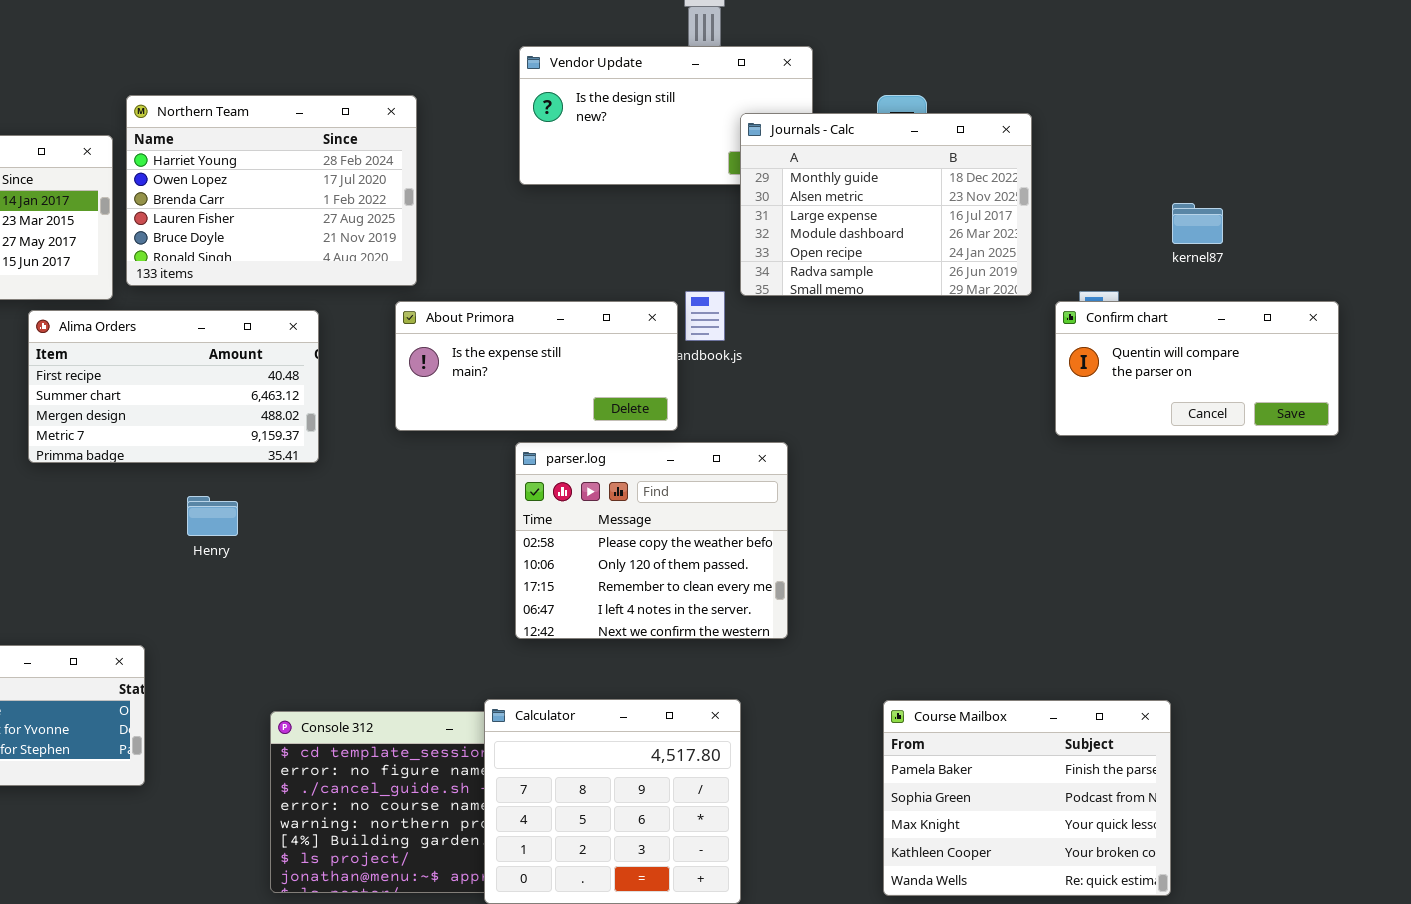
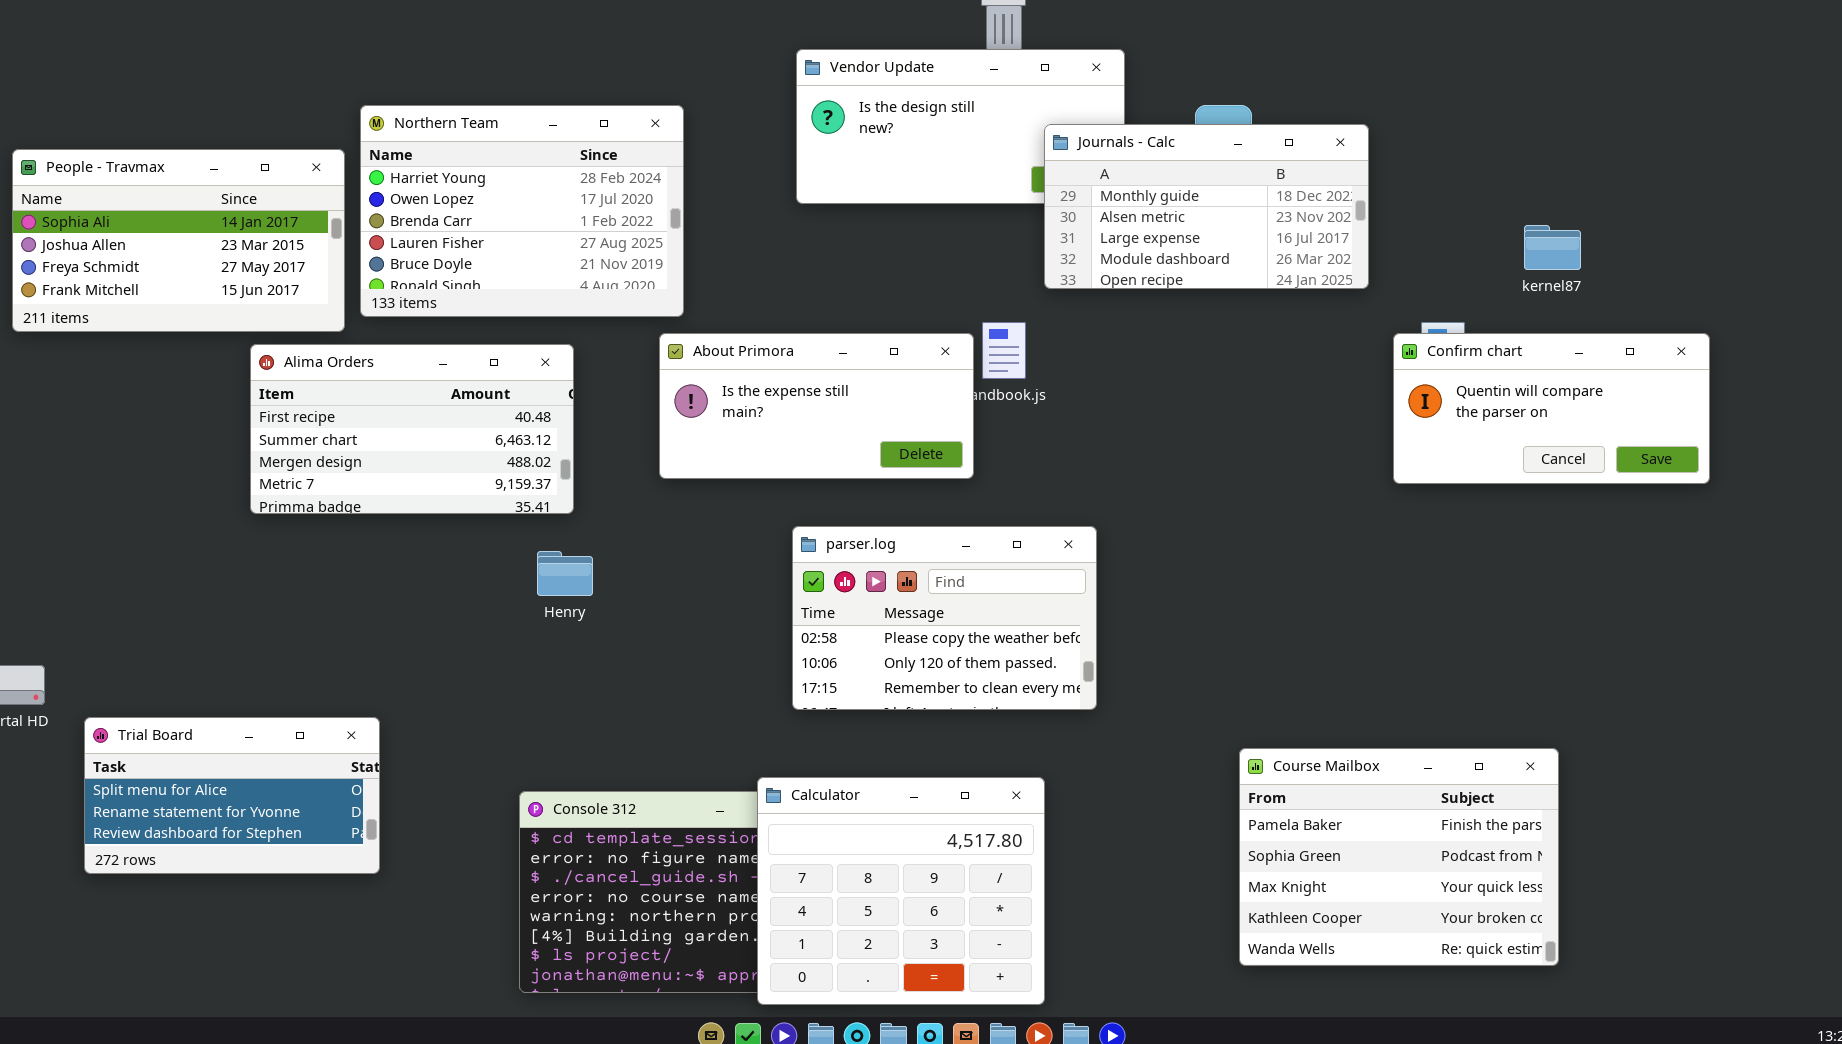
Journals - Calc: [740,113,1032,296] -> [1044,124,1369,289], resized
parser.log: [515,442,788,639] -> [792,526,1097,710], resized
Henry: [187,496,238,536] -> [537,551,593,596], moved
Course Mailbox: [883,700,1171,896] -> [1239,748,1559,966], moved

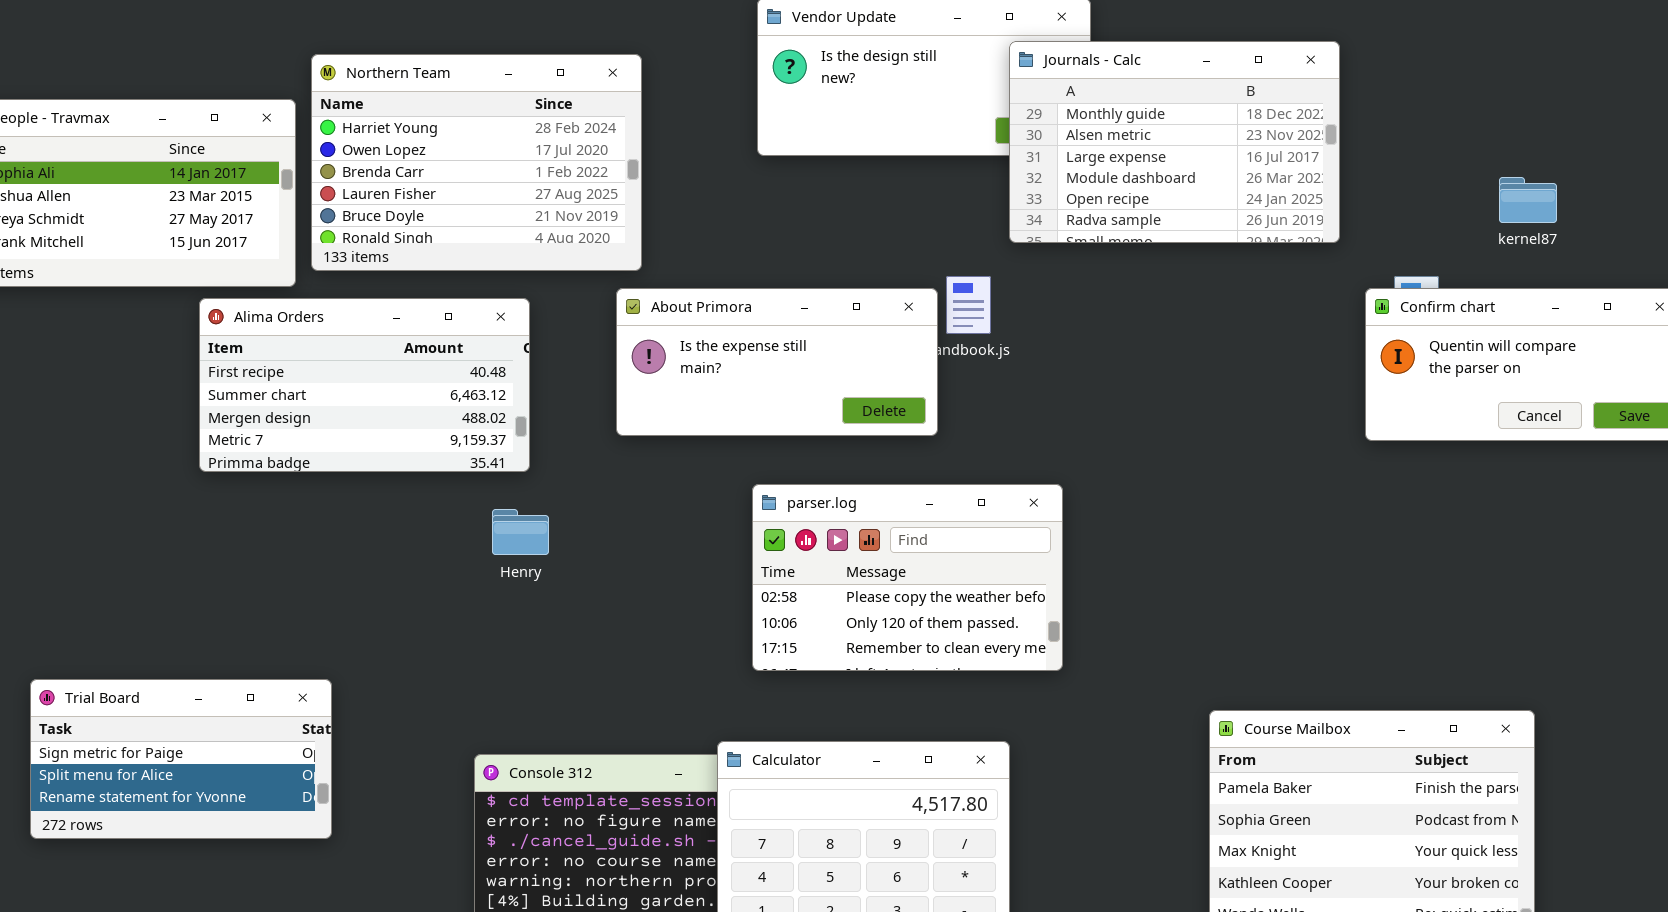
Journals - Calc: [1044,124,1369,289] -> [1009,41,1340,243], resized
Trial Board: [84,717,380,874] -> [30,679,332,839], scrolled up 1 row

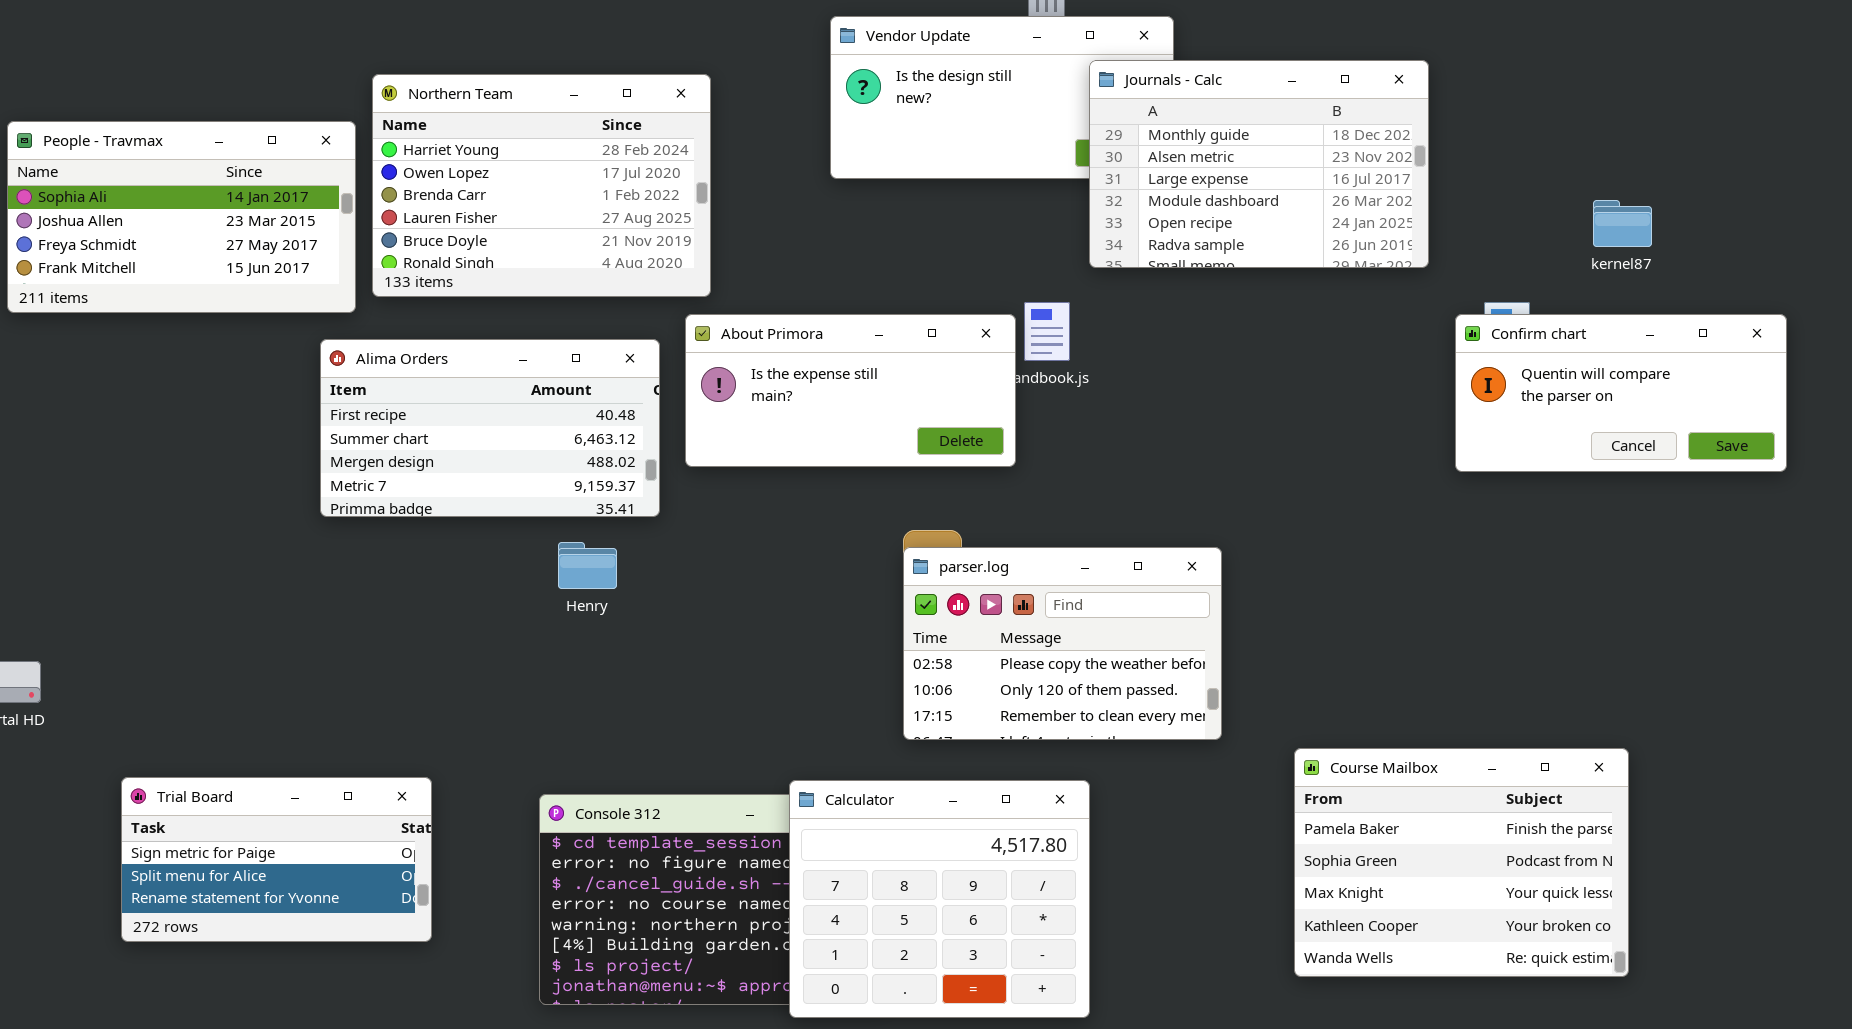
Alima Orders: [199,298,530,472] -> [320,339,660,517], moved
parser.log: [752,484,1063,671] -> [903,547,1222,740], moved
Trial Board: [30,679,332,839] -> [121,777,432,942], moved

